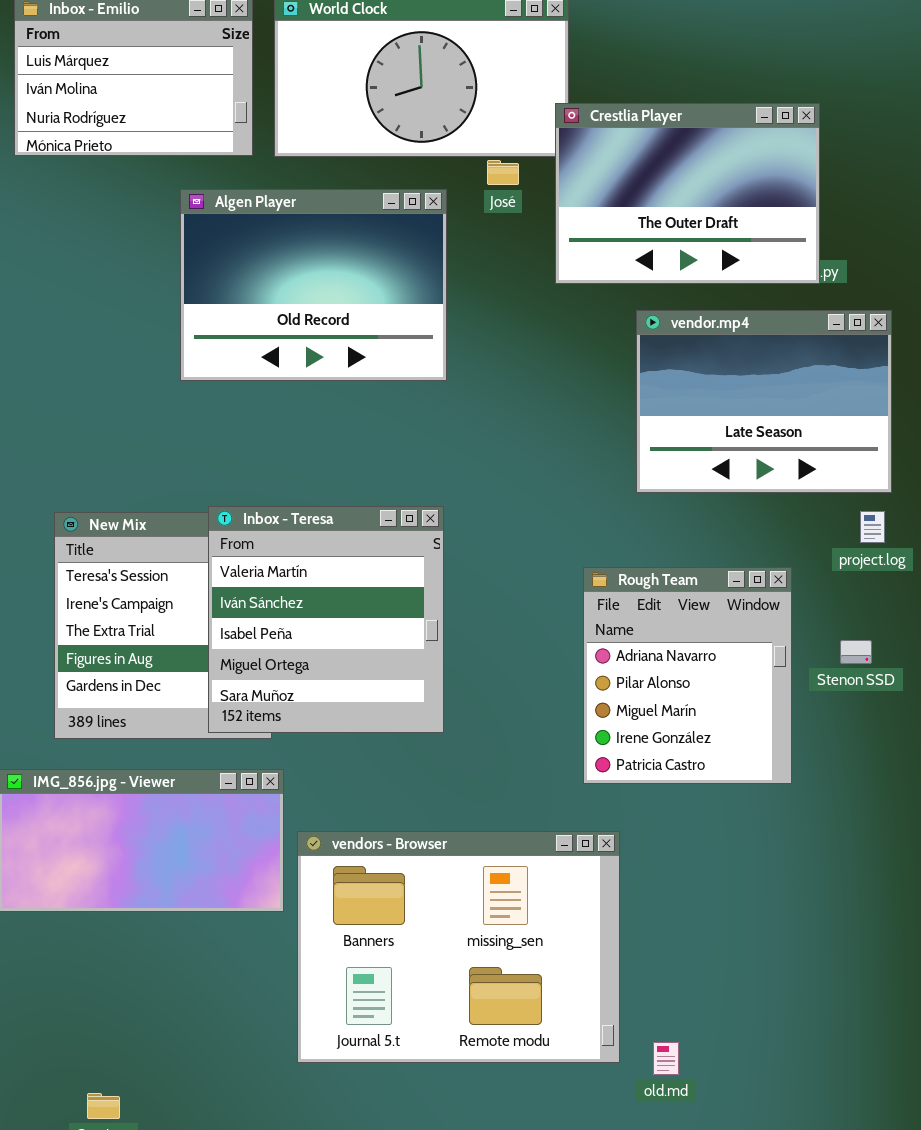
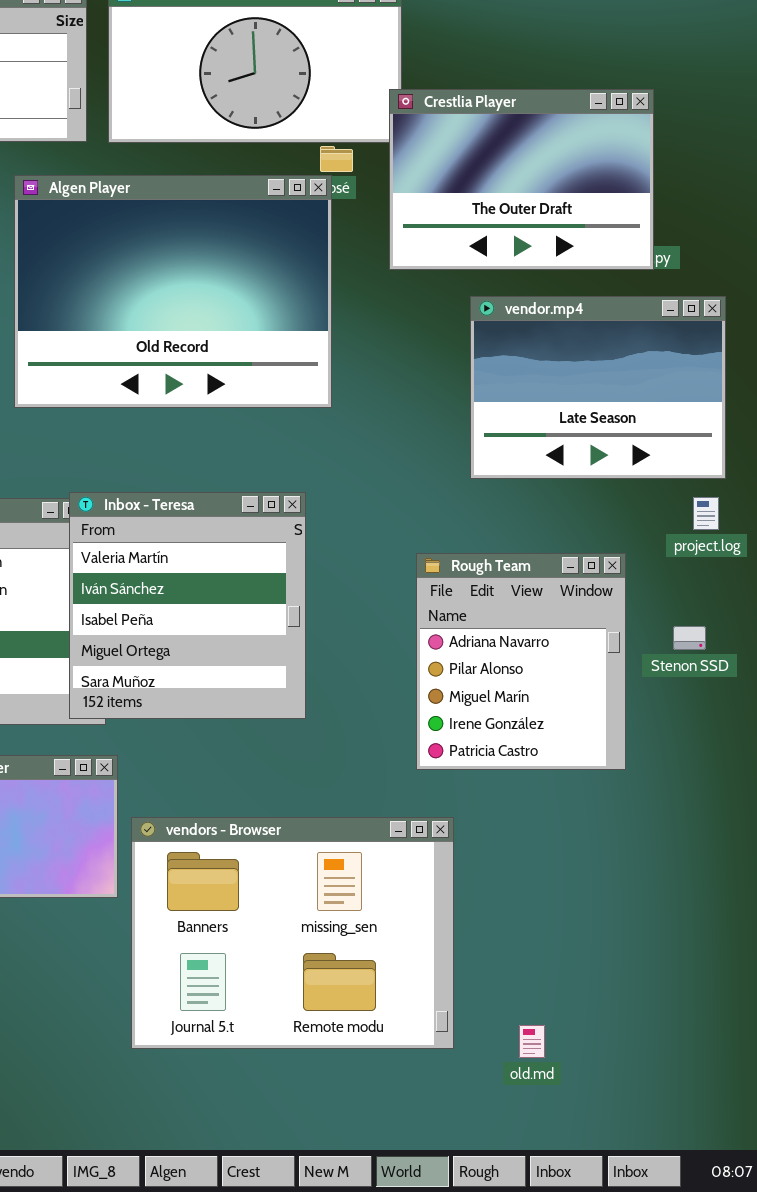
Algen Player: [180,189,447,381] -> [14,175,332,408], resized
Inbox - Teresa: [208,506,444,733] -> [69,492,306,719], moved
old.md: [653,1042,679,1075] -> [519,1025,545,1058], moved

